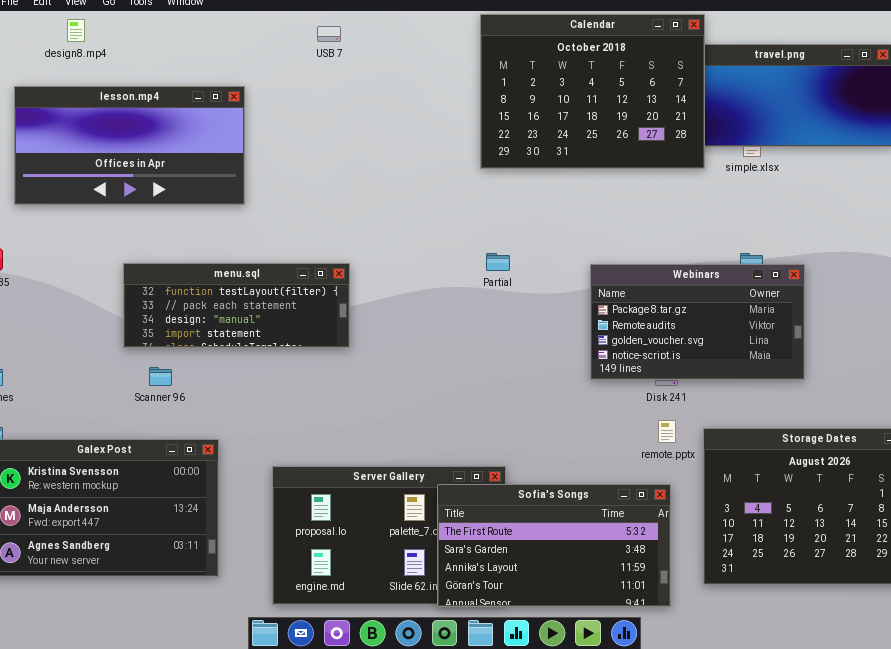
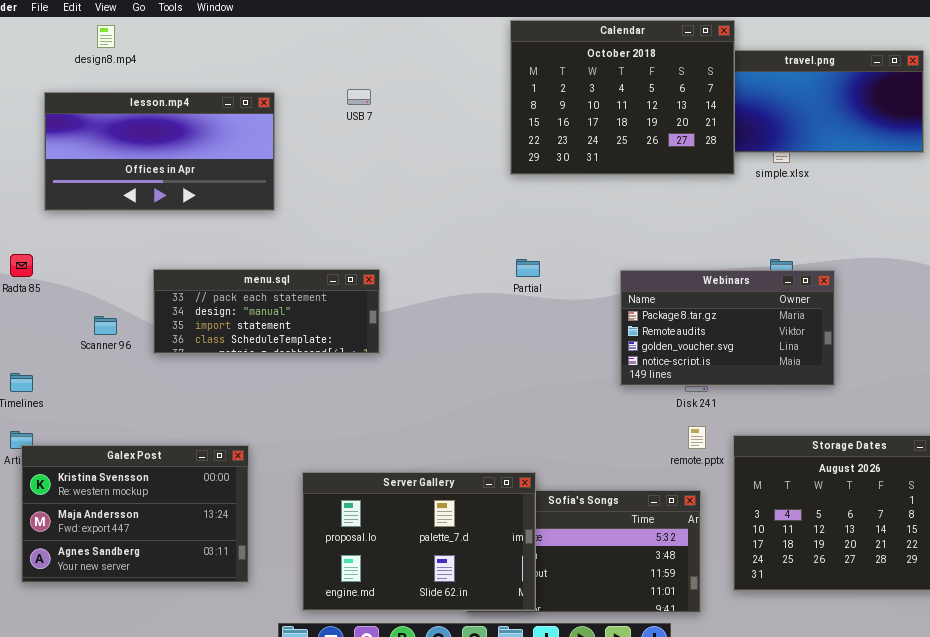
USB 7: [317,26,341,42] -> [347,89,371,105], moved
menu.sql: [123,263,350,348] -> [153,269,380,354], scrolled down 1 row
Scanner 96: [149,367,172,386] -> [94,316,117,335], moved
Server Gallery: [272,466,506,605] -> [302,472,536,611], raised

